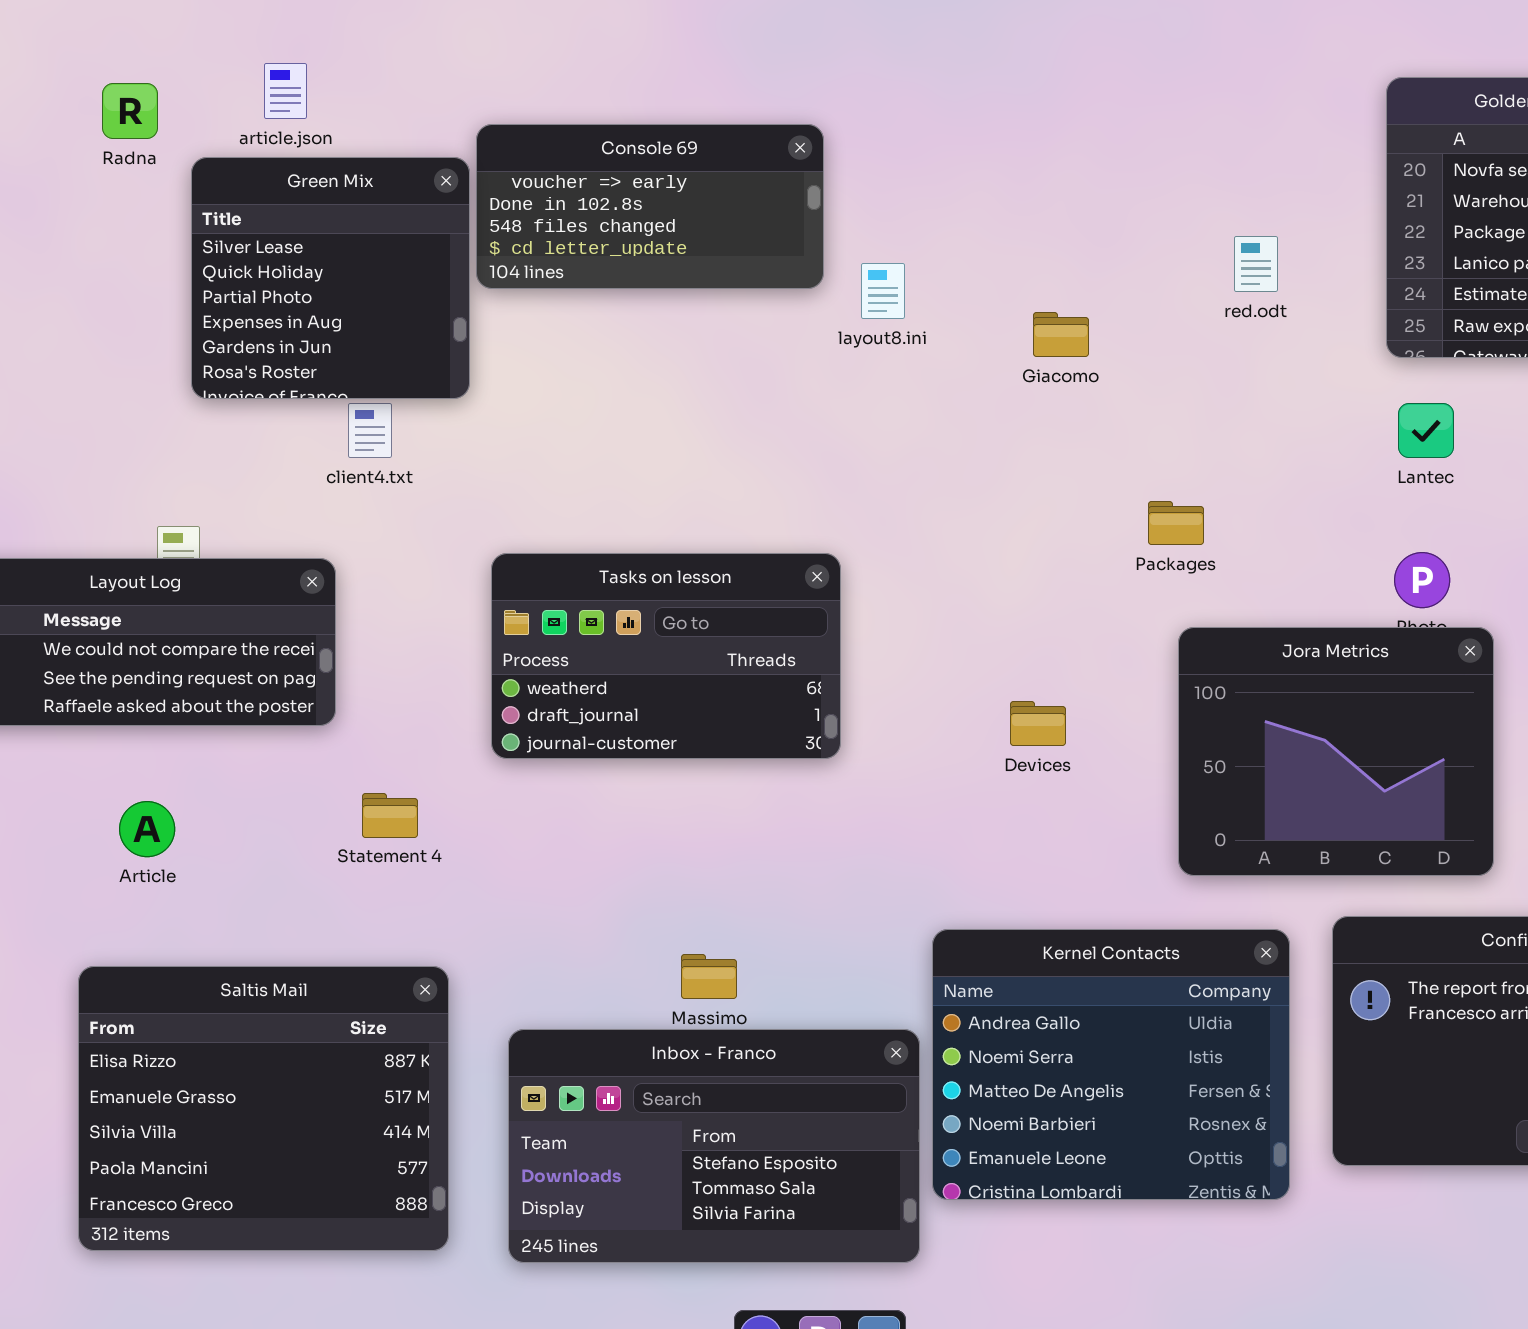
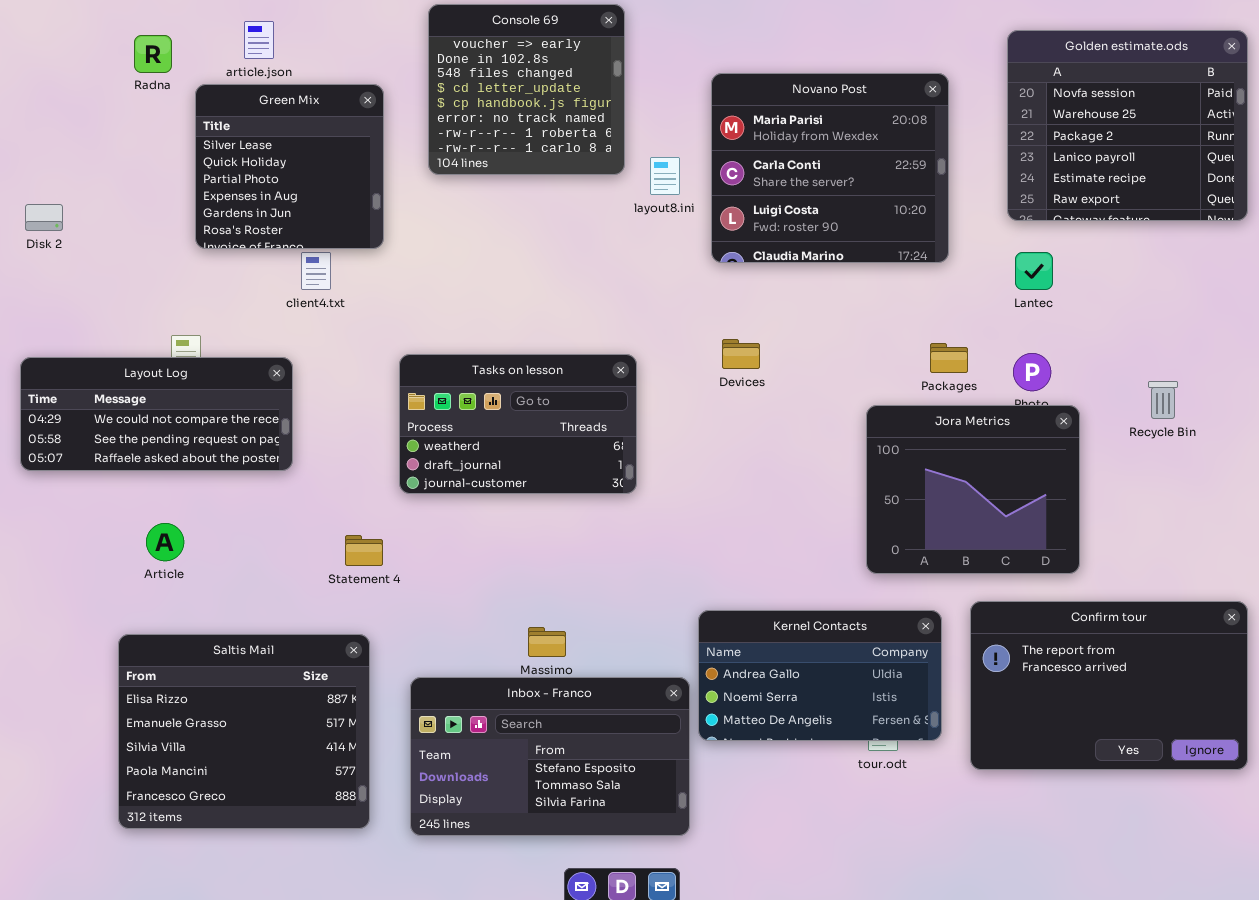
Console 69: [476,124,824,289] -> [428,4,625,175], resized
Novano Post: none -> [711,73,949,263], opened
Packages: [1148,501,1204,545] -> [930,343,968,373], moved
Devices: [1010,701,1066,746] -> [722,339,760,369], moved
Statement 4: [362,793,418,838] -> [345,535,383,566], moved
Kernel Contacts: [932,929,1290,1200] -> [698,610,942,741], resized

